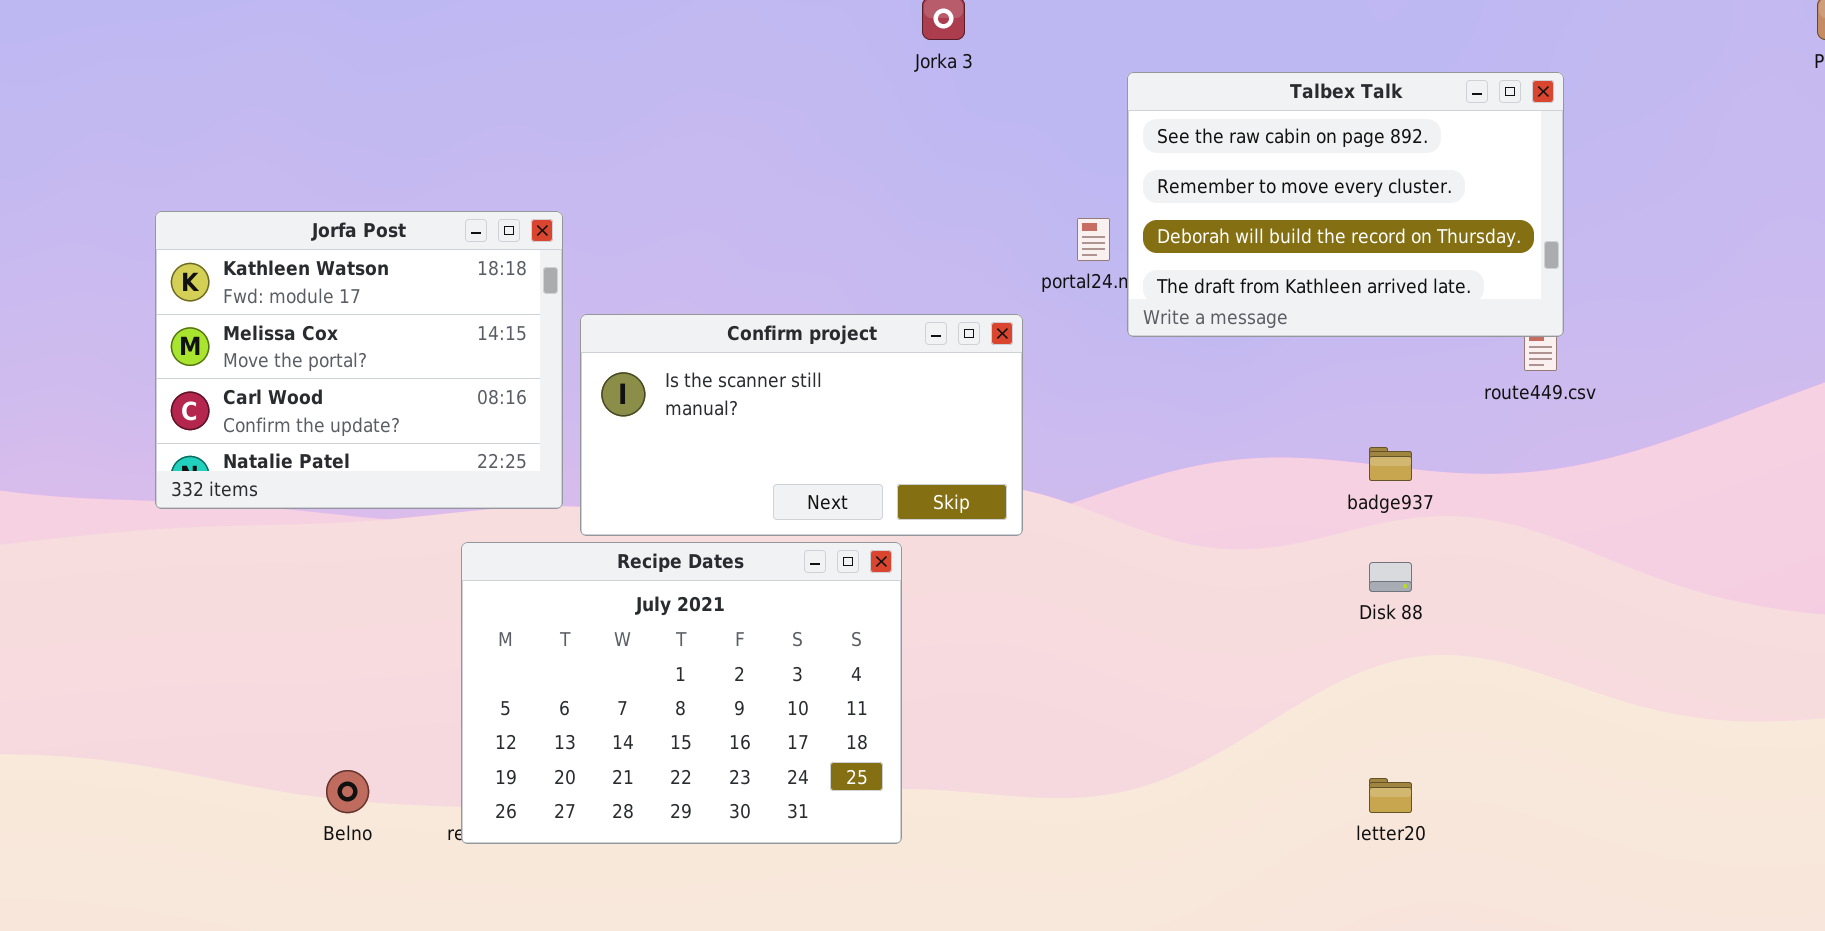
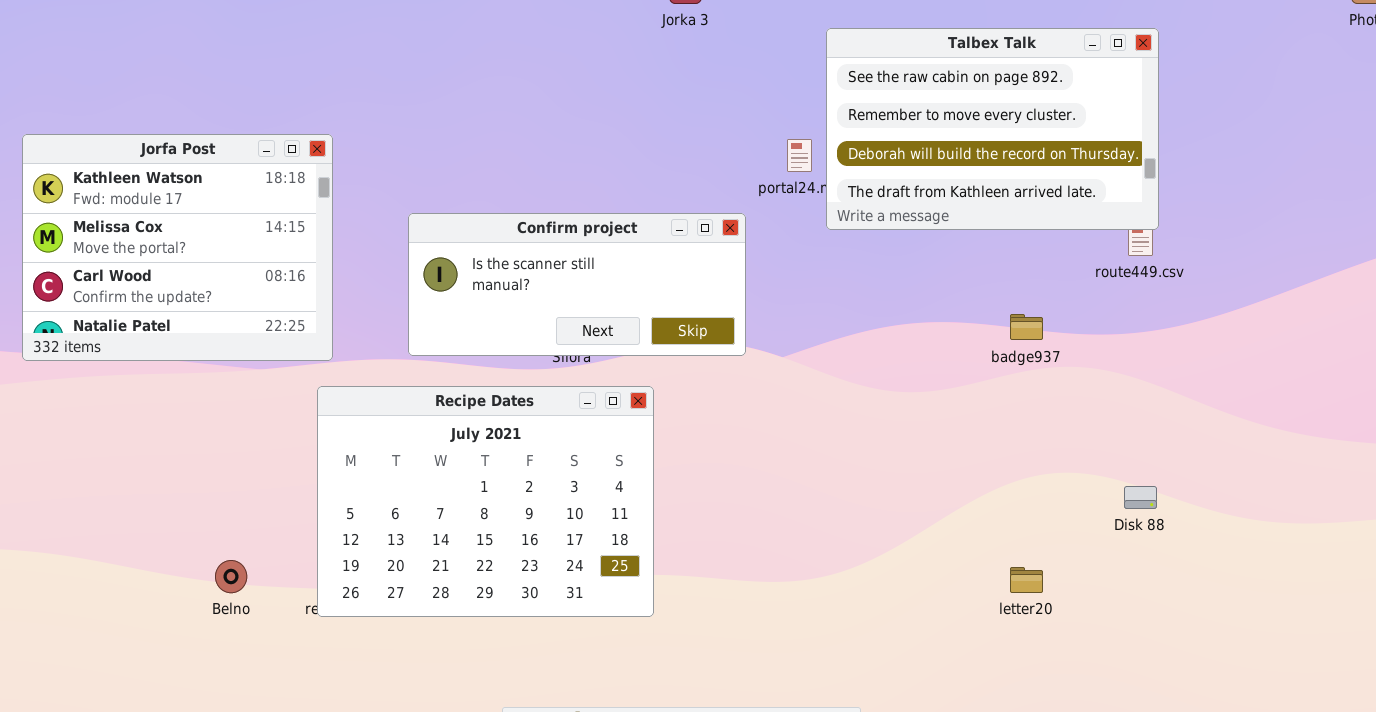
Jorfa Post: [155,211,563,509] -> [22,134,333,361], moved
Confirm project: [580,314,1023,536] -> [408,213,746,356], resized
Disk 88: [1369,562,1412,592] -> [1124,486,1157,509], moved

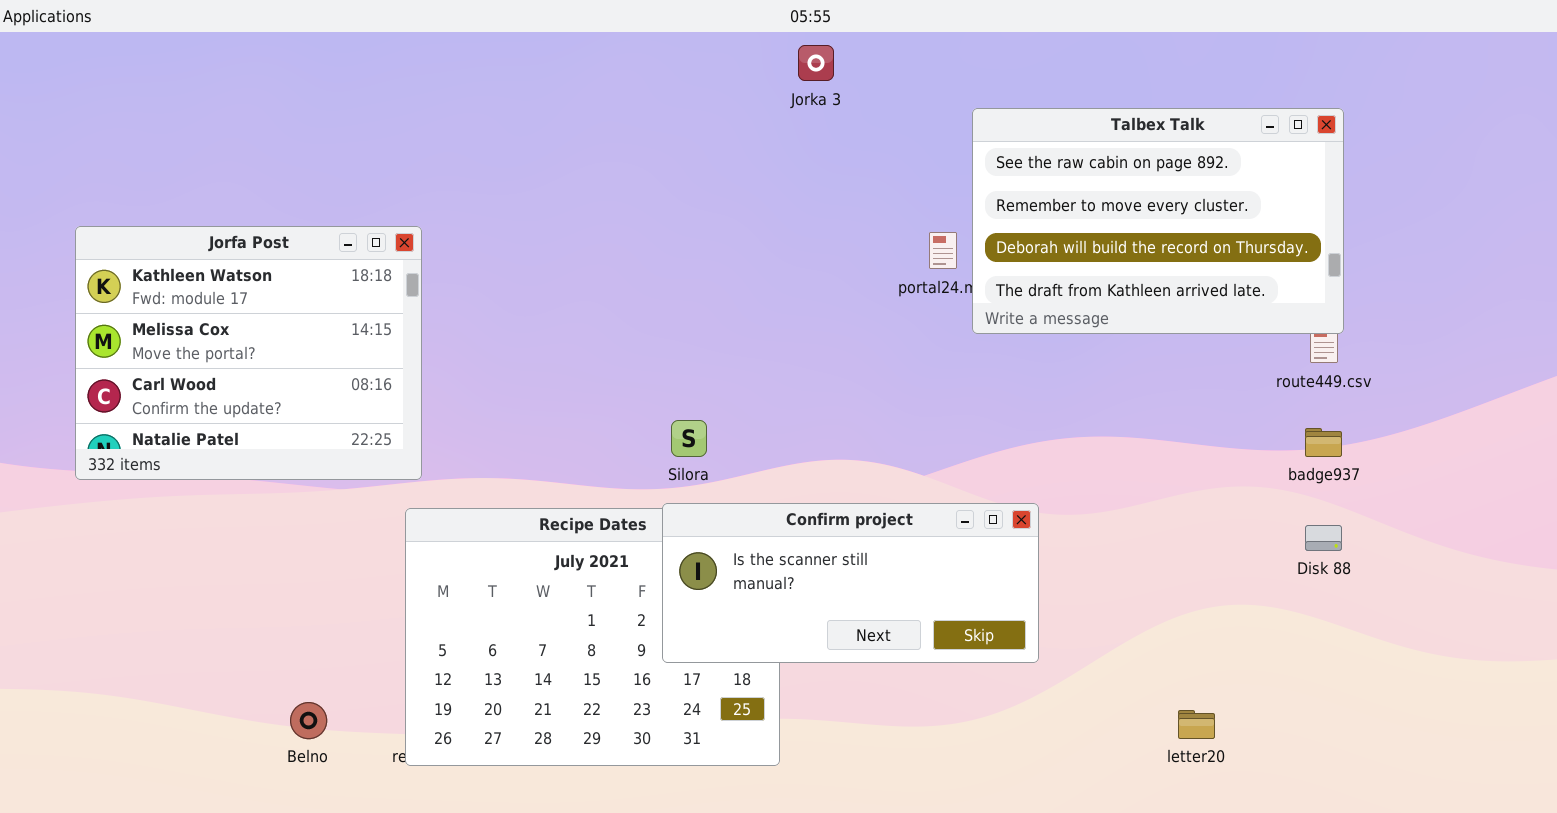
Confirm project: [408,213,746,356] -> [662,503,1039,663], moved
badge937: [1010,314,1043,340] -> [1305,428,1342,457], moved
Disk 88: [1124,486,1157,509] -> [1305,525,1342,551], moved

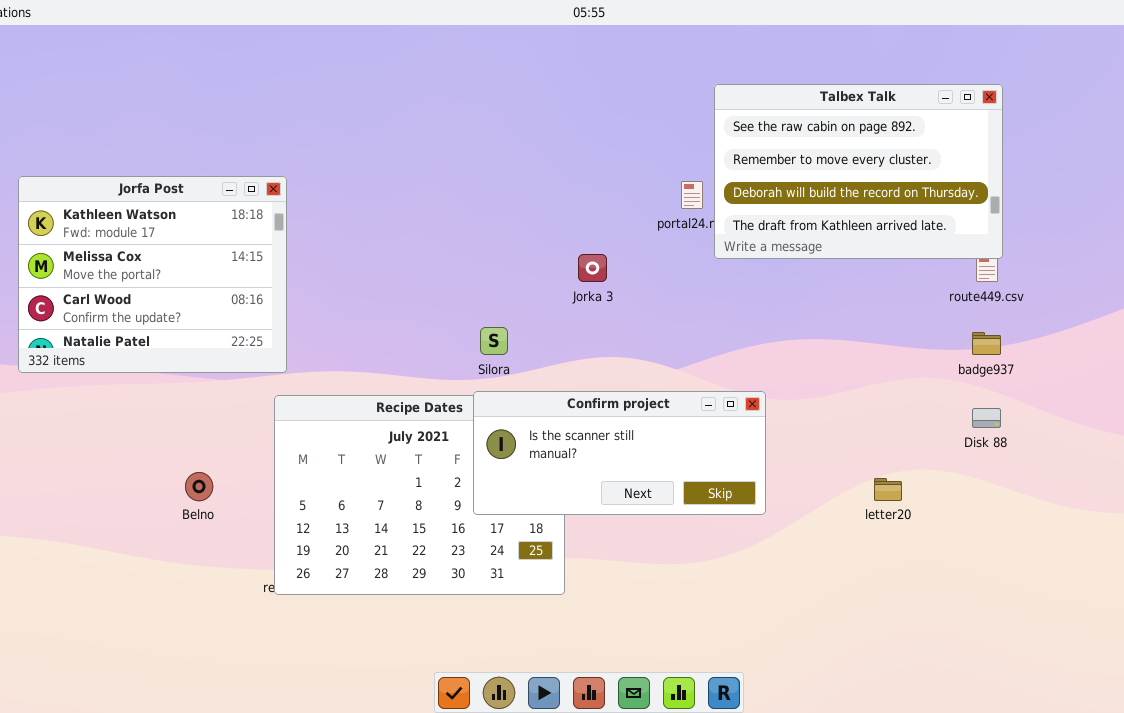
Jorka 3: [798,45,834,81] -> [578,254,607,282], moved
Belno: [290,702,327,739] -> [185,472,213,501], moved
letter20: [1178,710,1215,739] -> [874,478,902,501], moved

